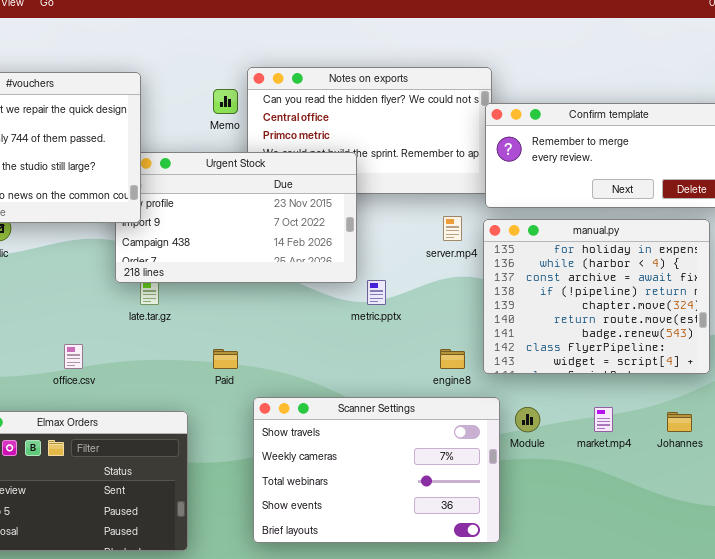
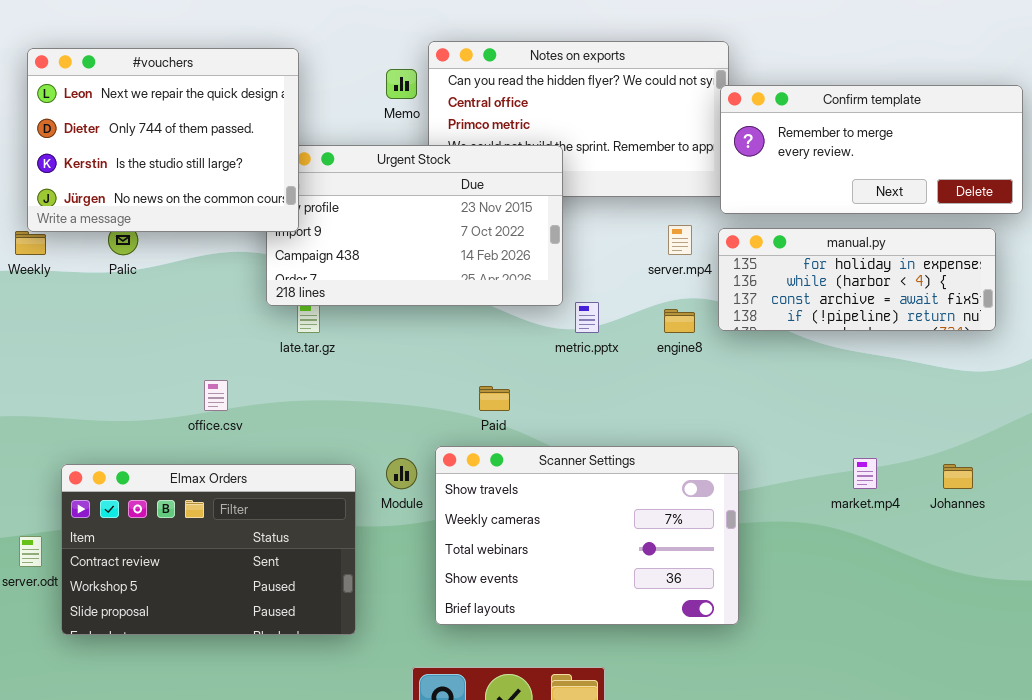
manual.py: [483,219,710,374] -> [718,228,996,331], resized
Paid: [213,349,238,369] -> [479,386,510,411], moved
engine8: [440,349,465,369] -> [664,309,695,333], moved
Module: [515,407,540,432] -> [386,458,417,489], moved

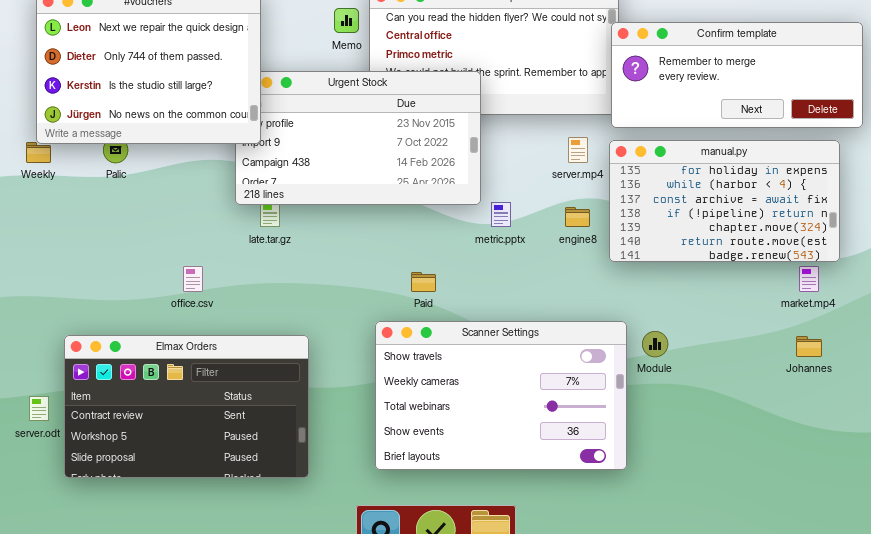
manual.py: [718,228,996,331] -> [609,140,840,262], resized
Module: [386,458,417,489] -> [642,331,668,357], moved
market.mp4: [853,458,877,489] -> [799,266,819,292], moved

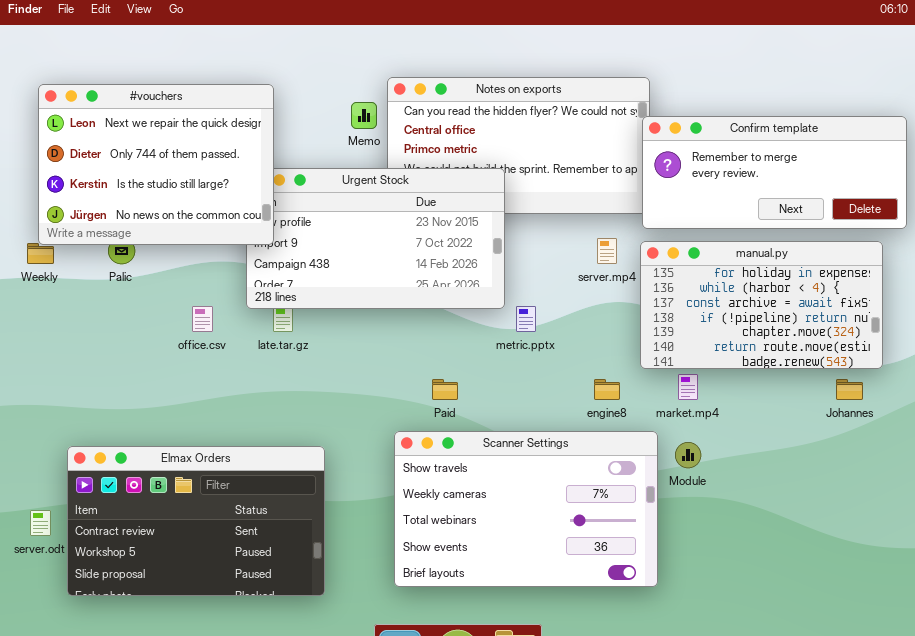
engine8: [565,207,590,227] -> [594,379,620,400], moved
office.csv: [183,266,203,292] -> [192,306,213,332], moved
market.mp4: [799,266,819,292] -> [678,374,698,400], moved
Johannes: [796,336,822,357] -> [836,379,863,400], moved

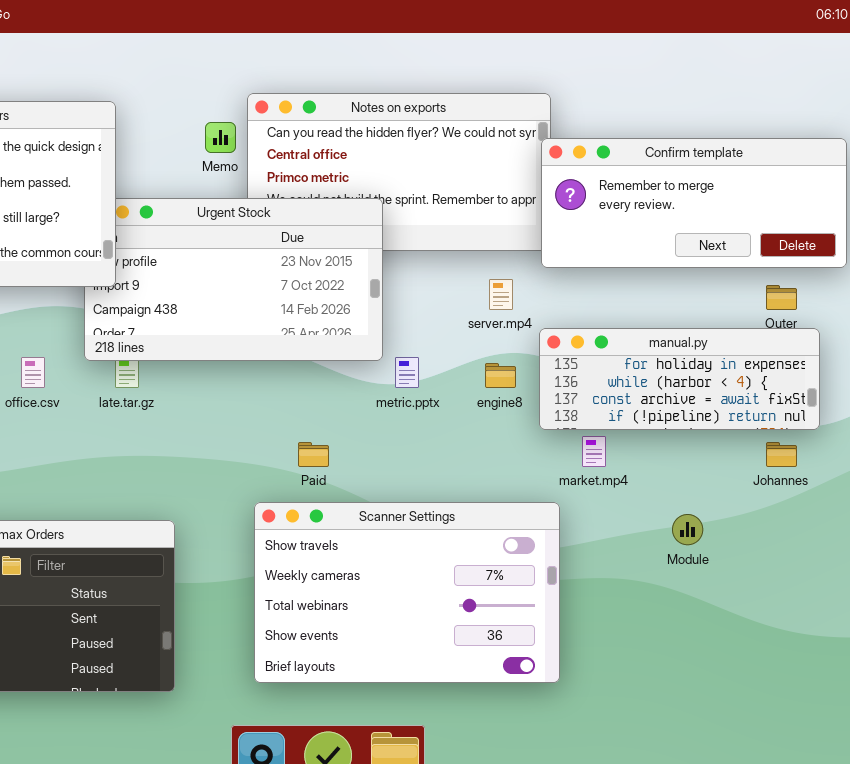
manual.py: [640,241,883,369] -> [539,328,820,430], resized
engine8: [594,379,620,400] -> [485,363,516,388], moved
Module: [675,442,701,468] -> [672,514,703,545], moved

